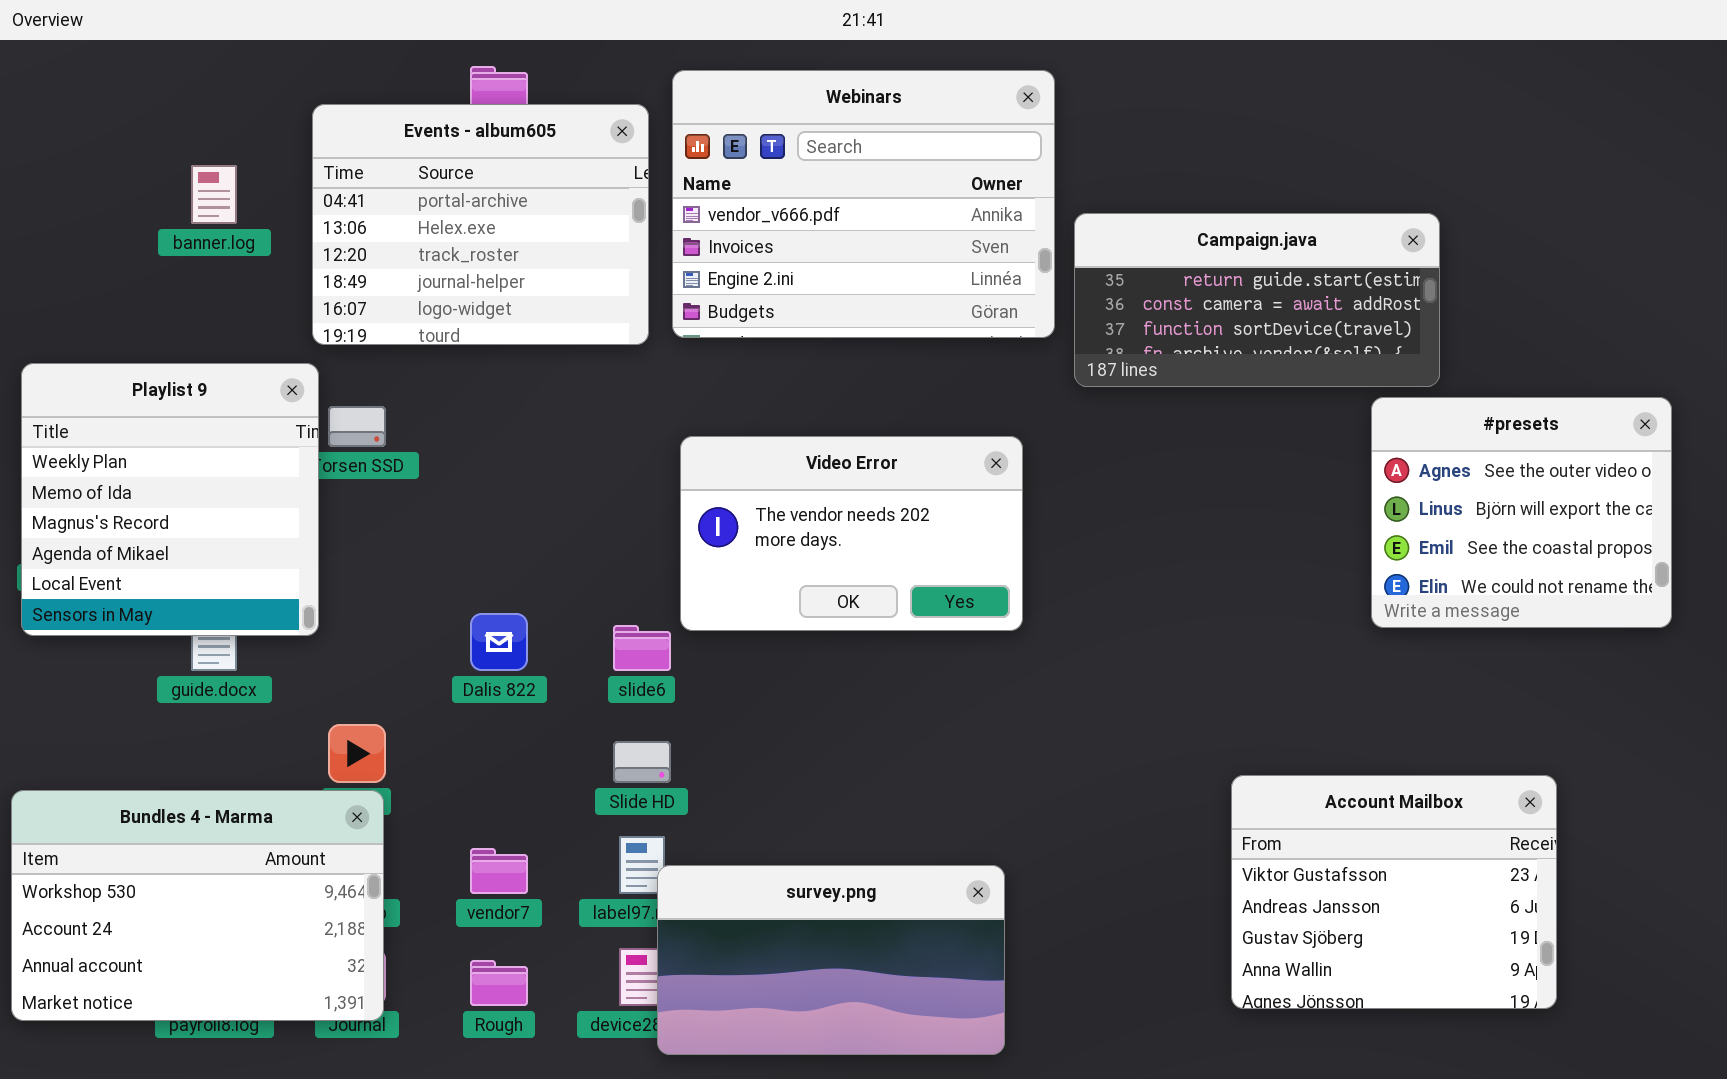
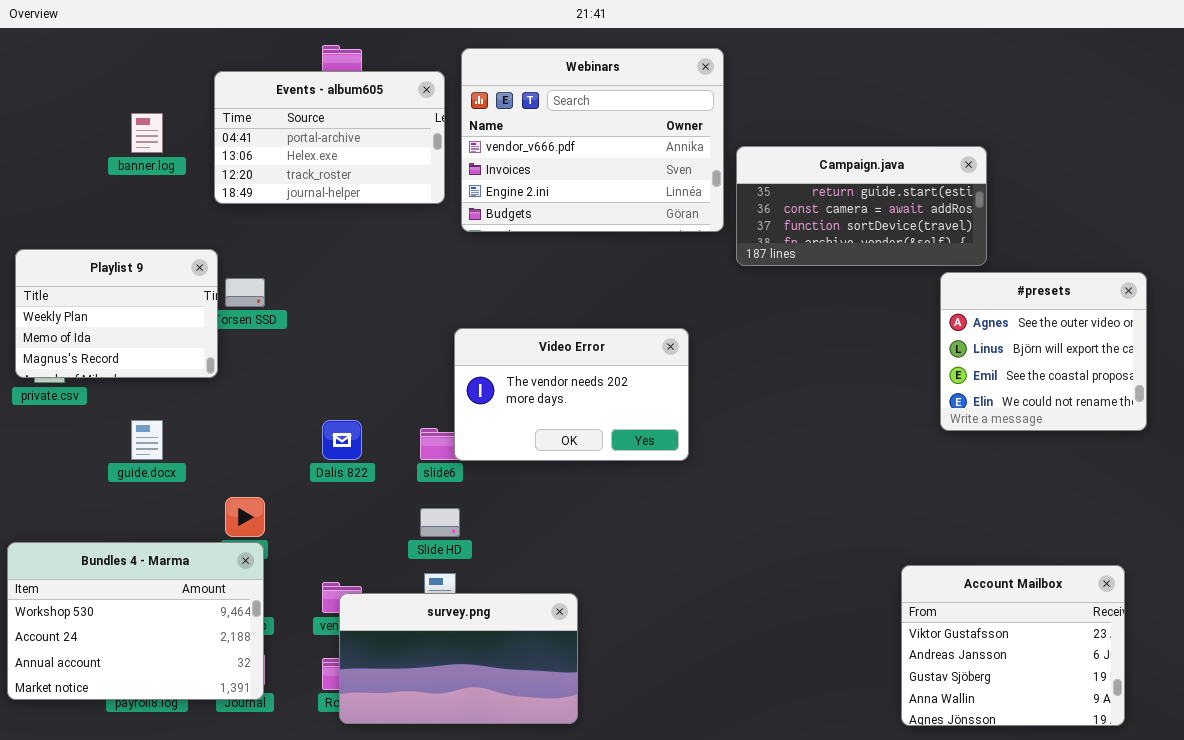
Events - album605: [312,104,649,345] -> [214,71,445,204], resized
Playlist 9: [21,363,319,636] -> [15,249,218,378], resized
Video Error: [680,436,1023,631] -> [454,328,689,461], moved
Account Mailbox: [1231,775,1557,1009] -> [901,565,1125,726], moved
survey.png: [657,865,1005,1055] -> [339,593,578,724], moved

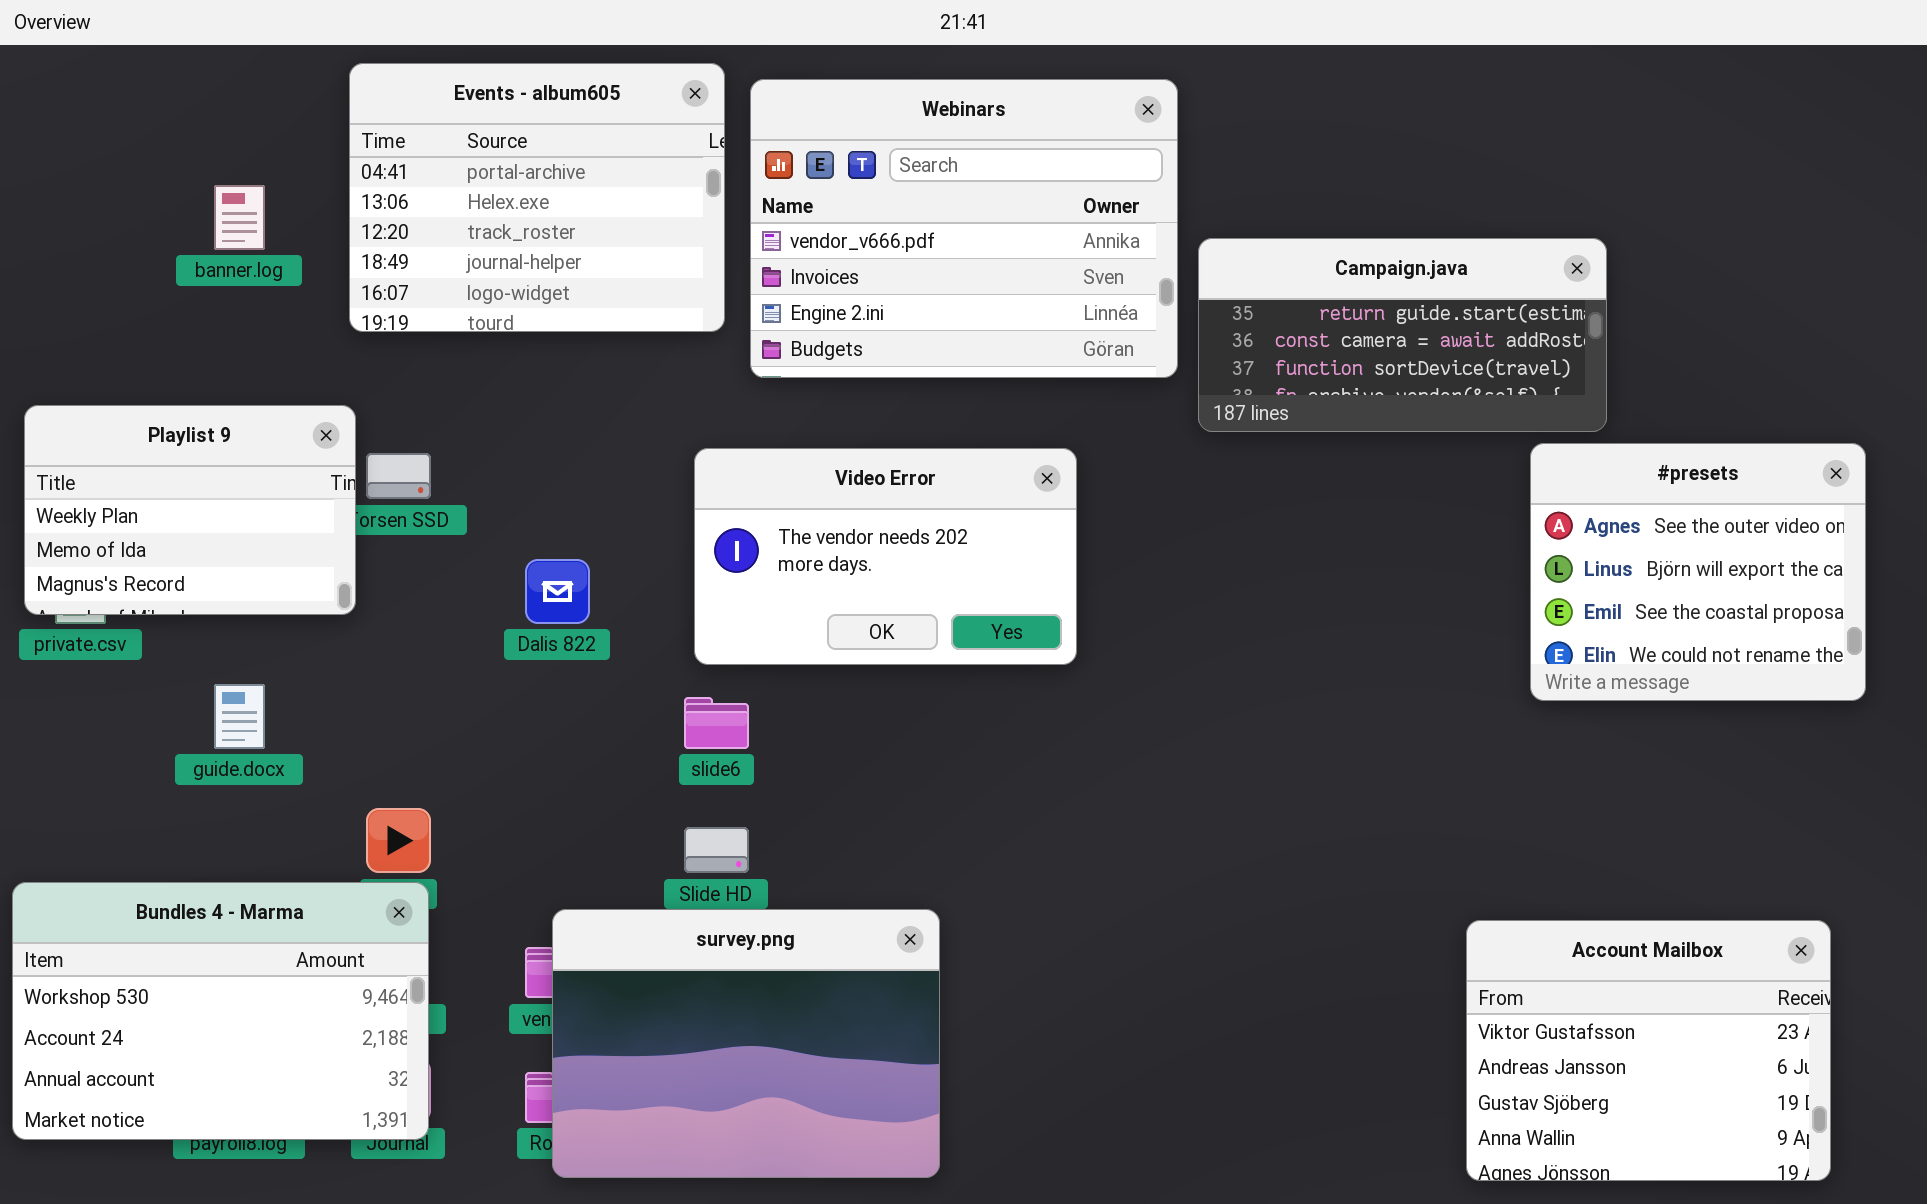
Events - album605: [214,71,445,204] -> [349,63,725,332], resized
Video Error: [454,328,689,461] -> [694,448,1077,665], moved
Dalis 822: [322,420,362,460] -> [525,559,590,624], moved
survey.png: [339,593,578,724] -> [552,909,940,1178], resized

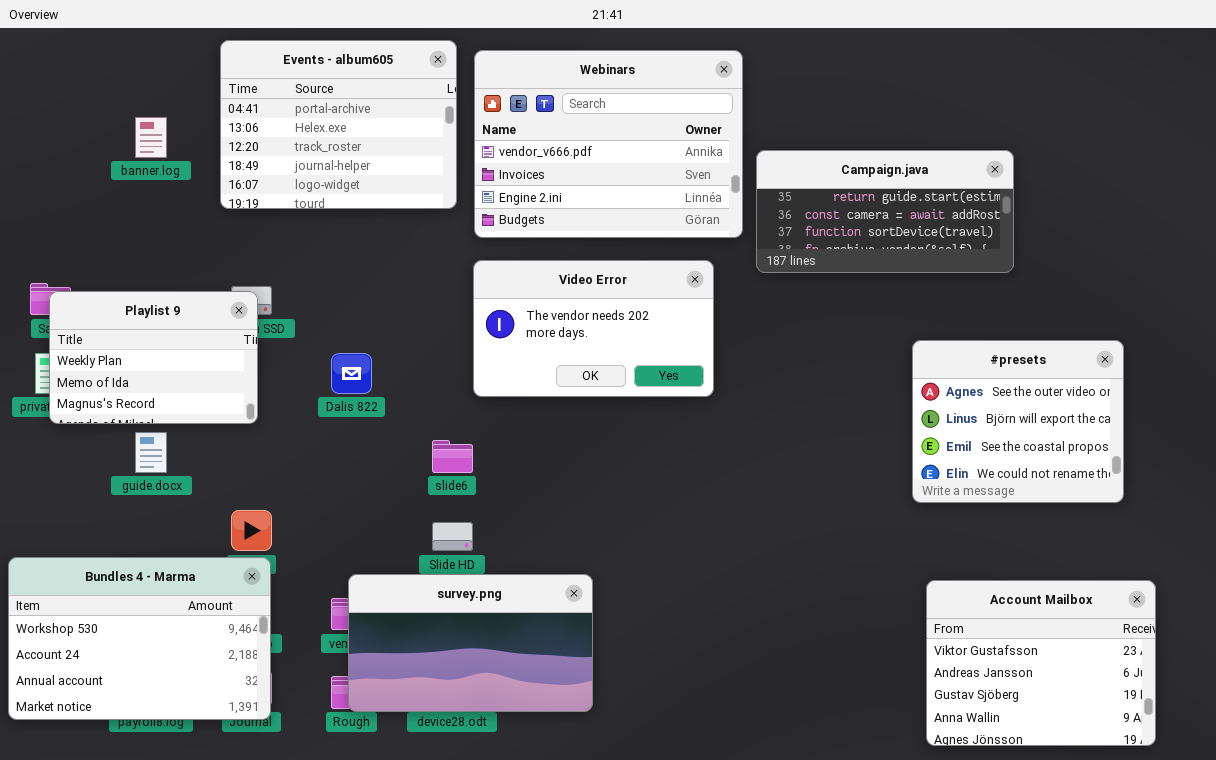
Playlist 9: [24,405,356,615] -> [49,291,258,424], moved
#presets: [1530,443,1866,701] -> [912,340,1124,503], moved
Video Error: [694,448,1077,665] -> [473,260,714,397], moved
survey.png: [552,909,940,1178] -> [348,574,593,712], resized

